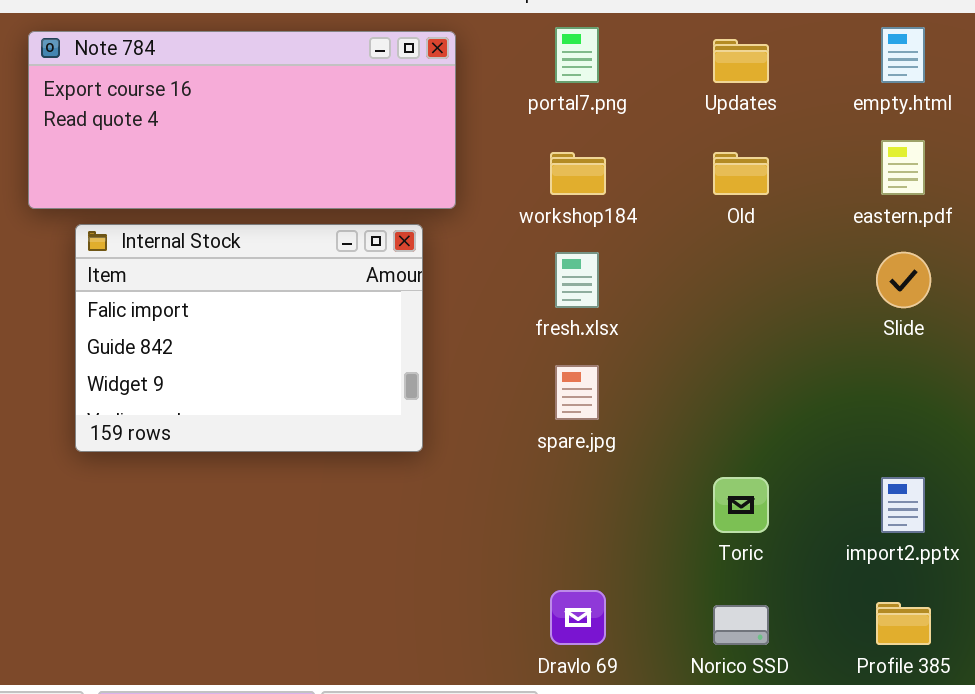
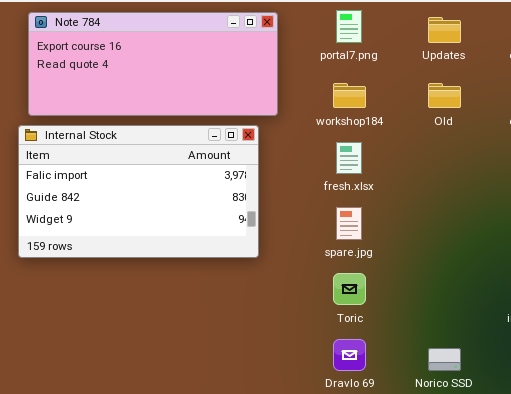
Internal Stock: [75,224,423,452] -> [18,125,259,258], resized
Toric: [713,477,769,533] -> [333,273,366,305], moved

